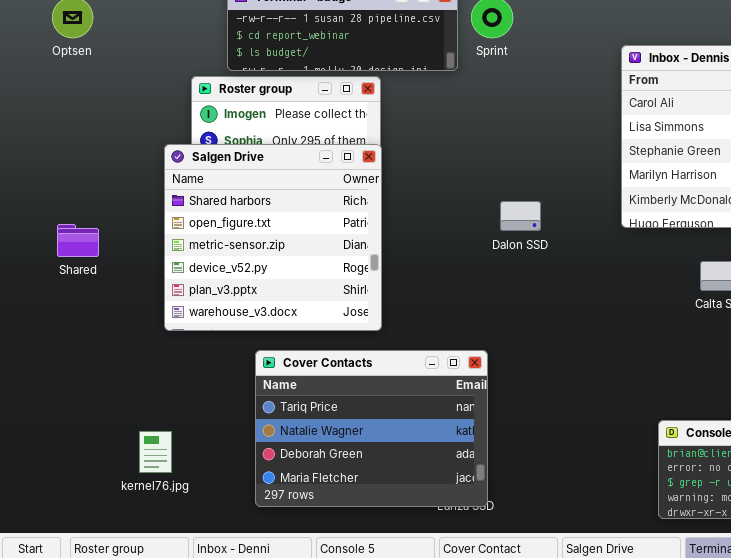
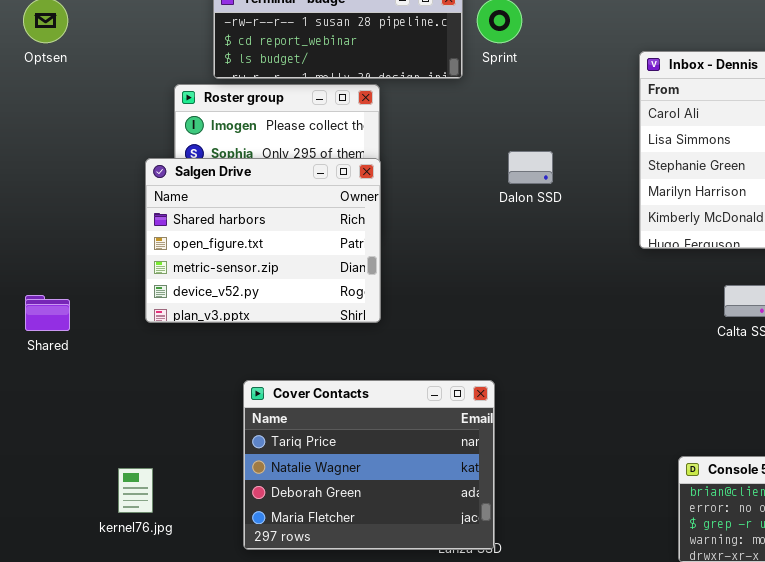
Salgen Drive: [164,144,382,331] -> [145,158,381,323], resized
Dalon SSD: [500,201,541,231] -> [508,151,553,184], moved
Shared: [57,224,99,257] -> [25,295,70,331], moved

